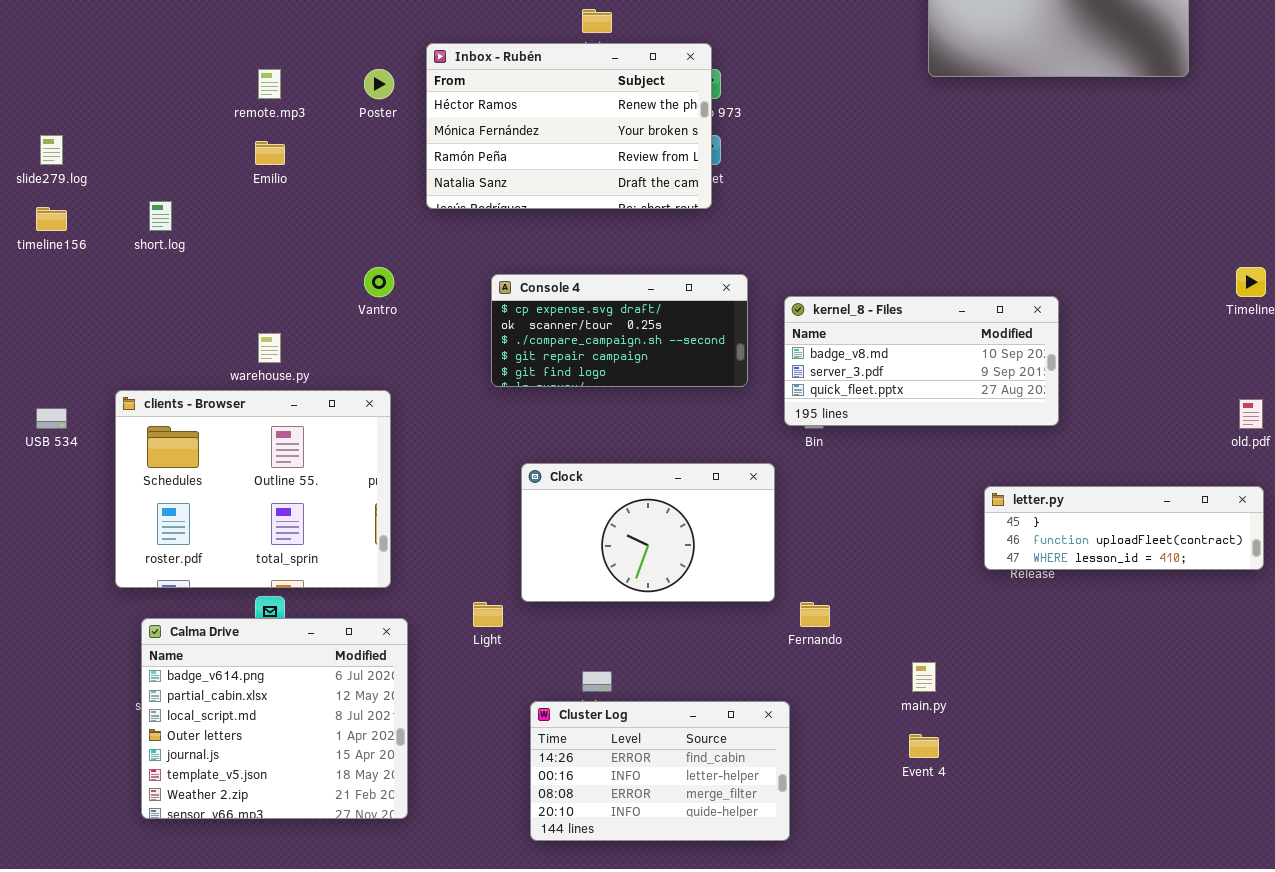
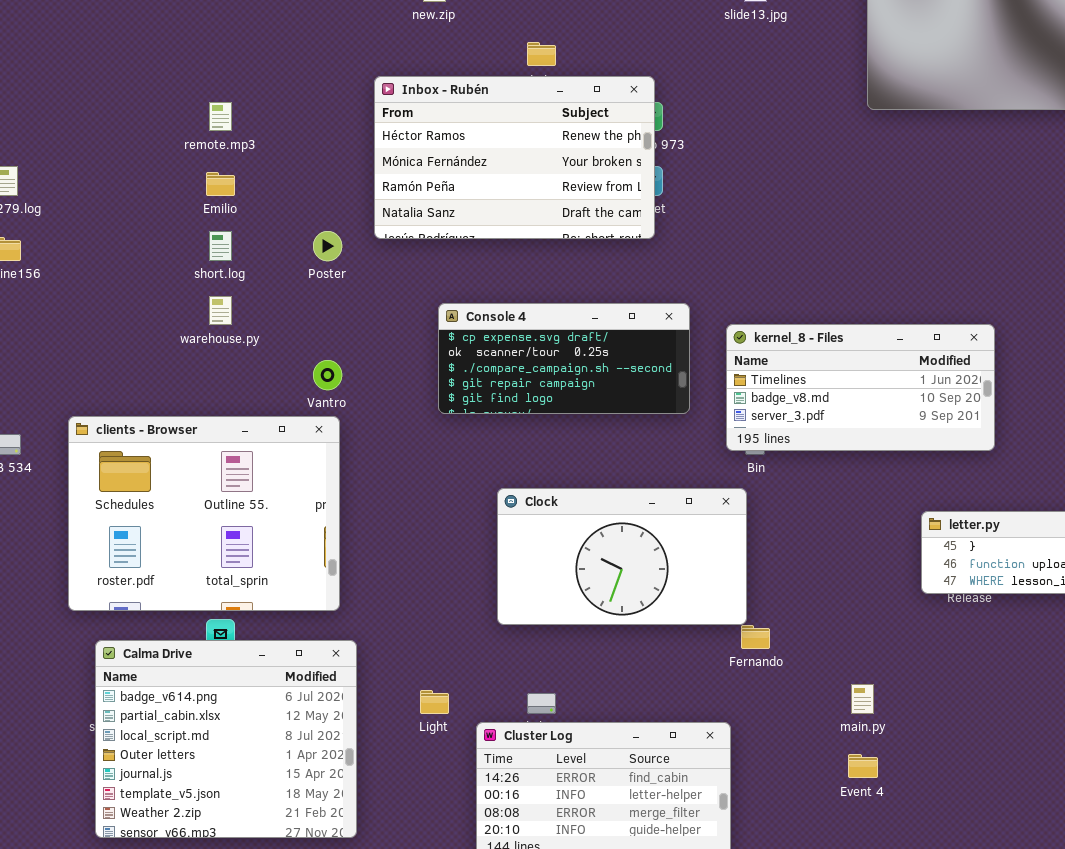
Poster: [364,69,394,99] -> [313,231,342,261], moved
short.log: [149,201,172,231] -> [209,231,232,261], moved
Vantro: [364,267,394,297] -> [313,360,342,390], moved
kernel_8 - Files: [784,296,1059,426] -> [726,324,995,451], scrolled up 1 row
warehouse.py: [258,333,281,363] -> [209,296,232,325], moved
Clock: [521,463,775,602] -> [497,488,747,625], moved
Light: [473,602,503,627] -> [420,690,449,714], moved

